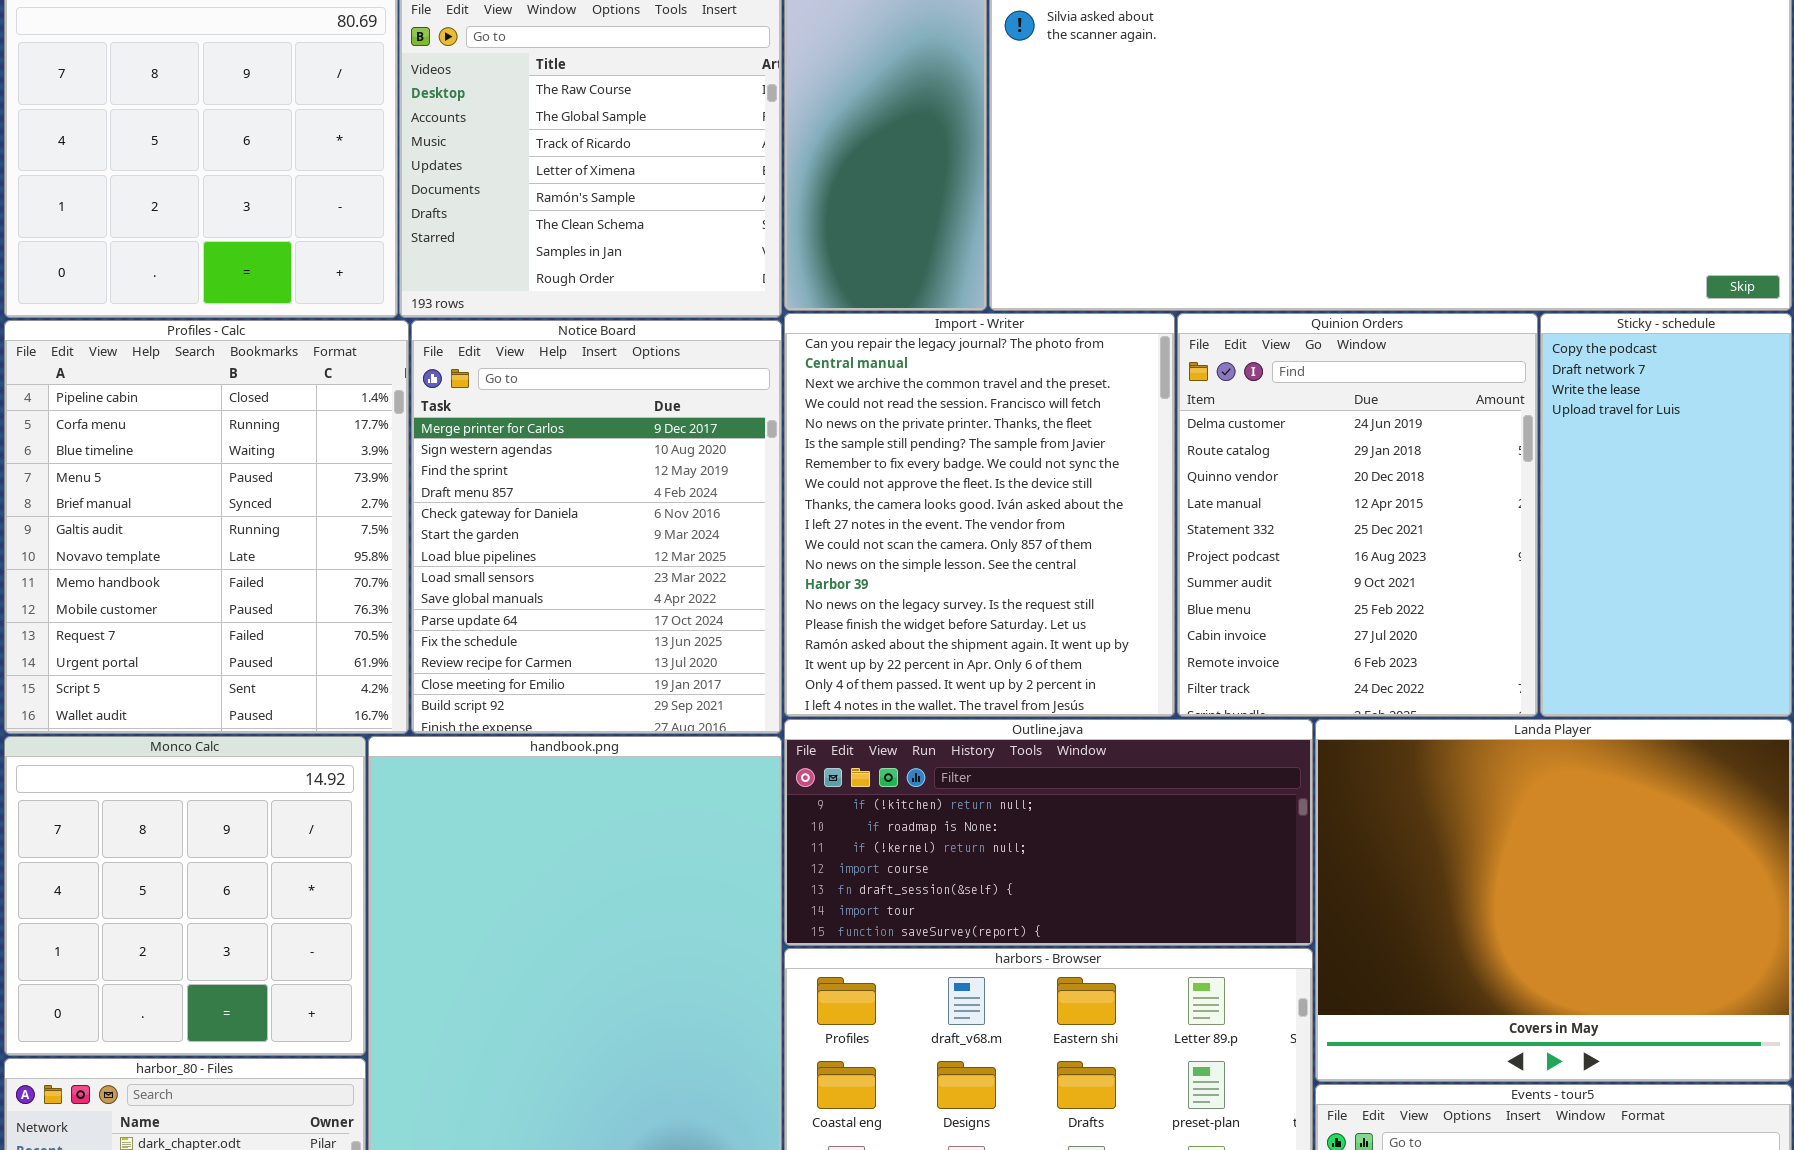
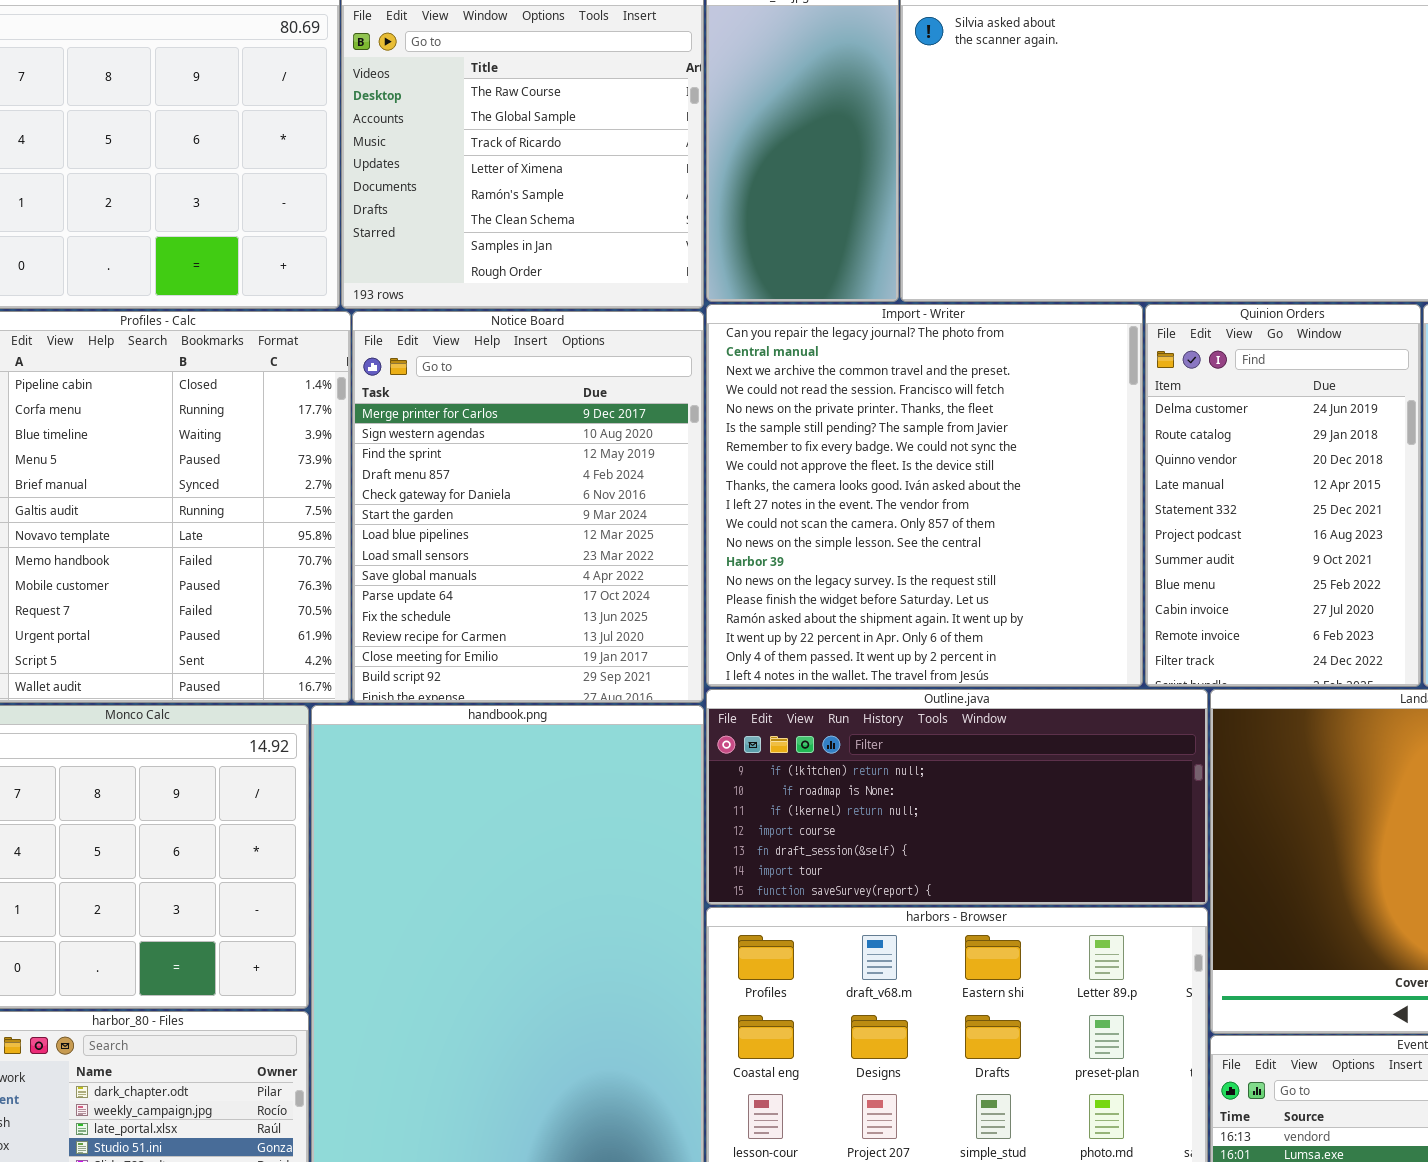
Import - Writer: [784,313,1175,717] -> [706,304,1143,687], resized
Quinion Orders: [1177,313,1538,717] -> [1145,304,1421,687], resized

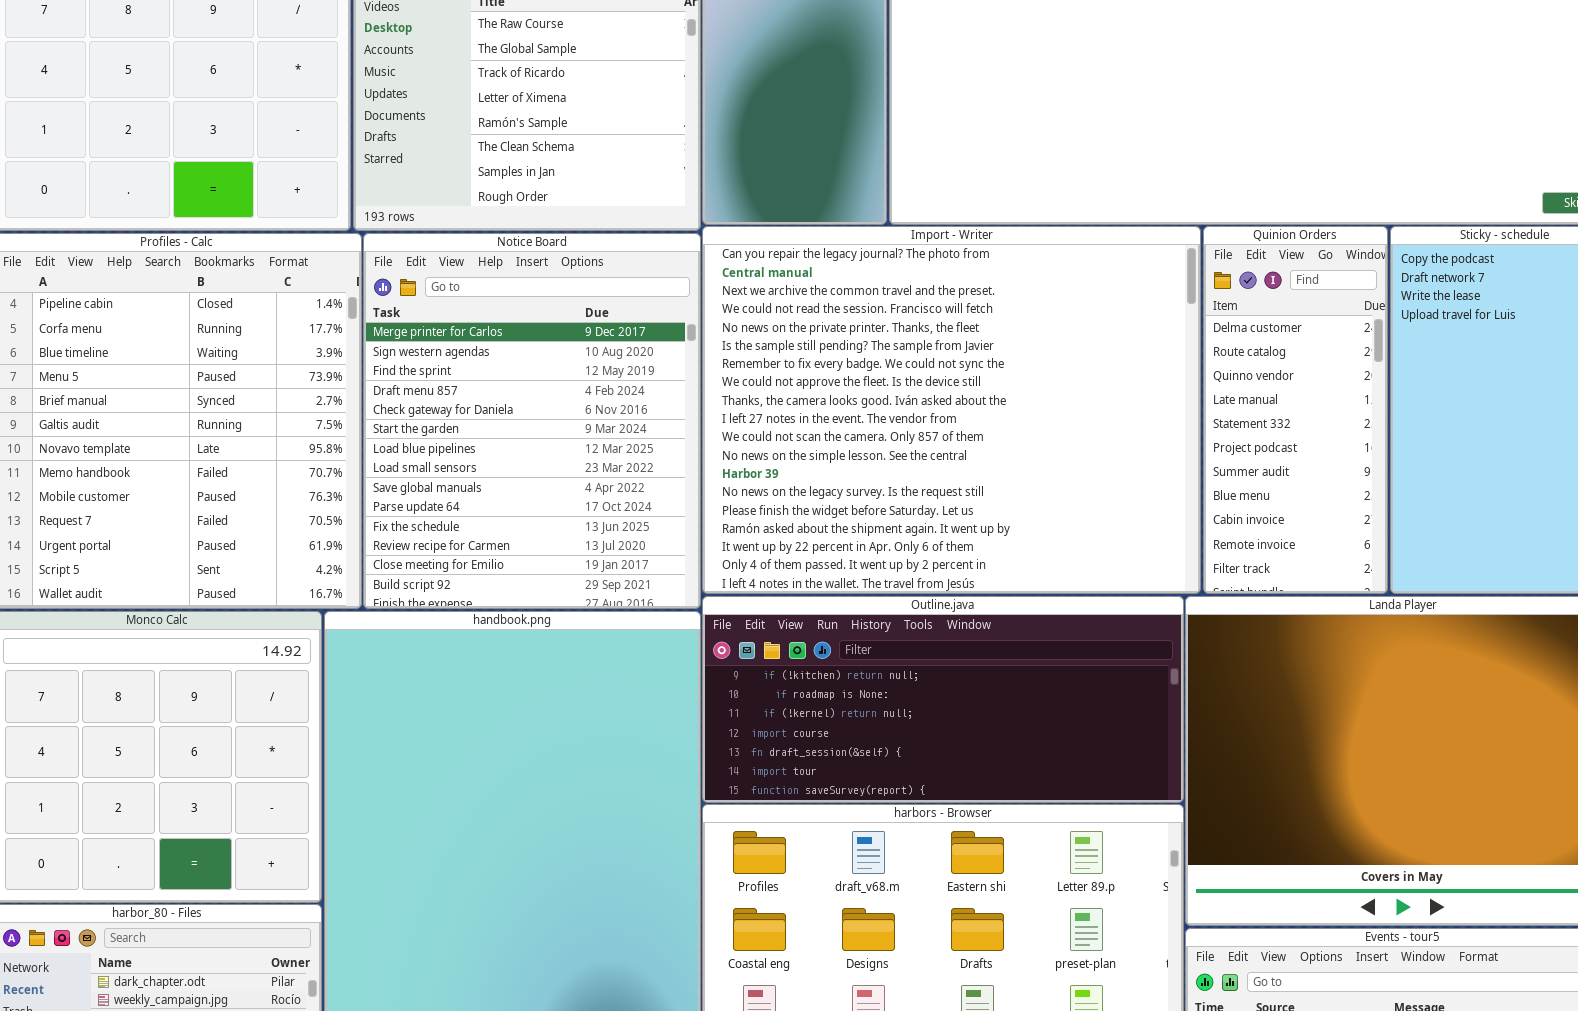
Import - Writer: [706,304,1143,687] -> [702,226,1201,594], resized
Quinion Orders: [1145,304,1421,687] -> [1203,226,1388,594], resized

